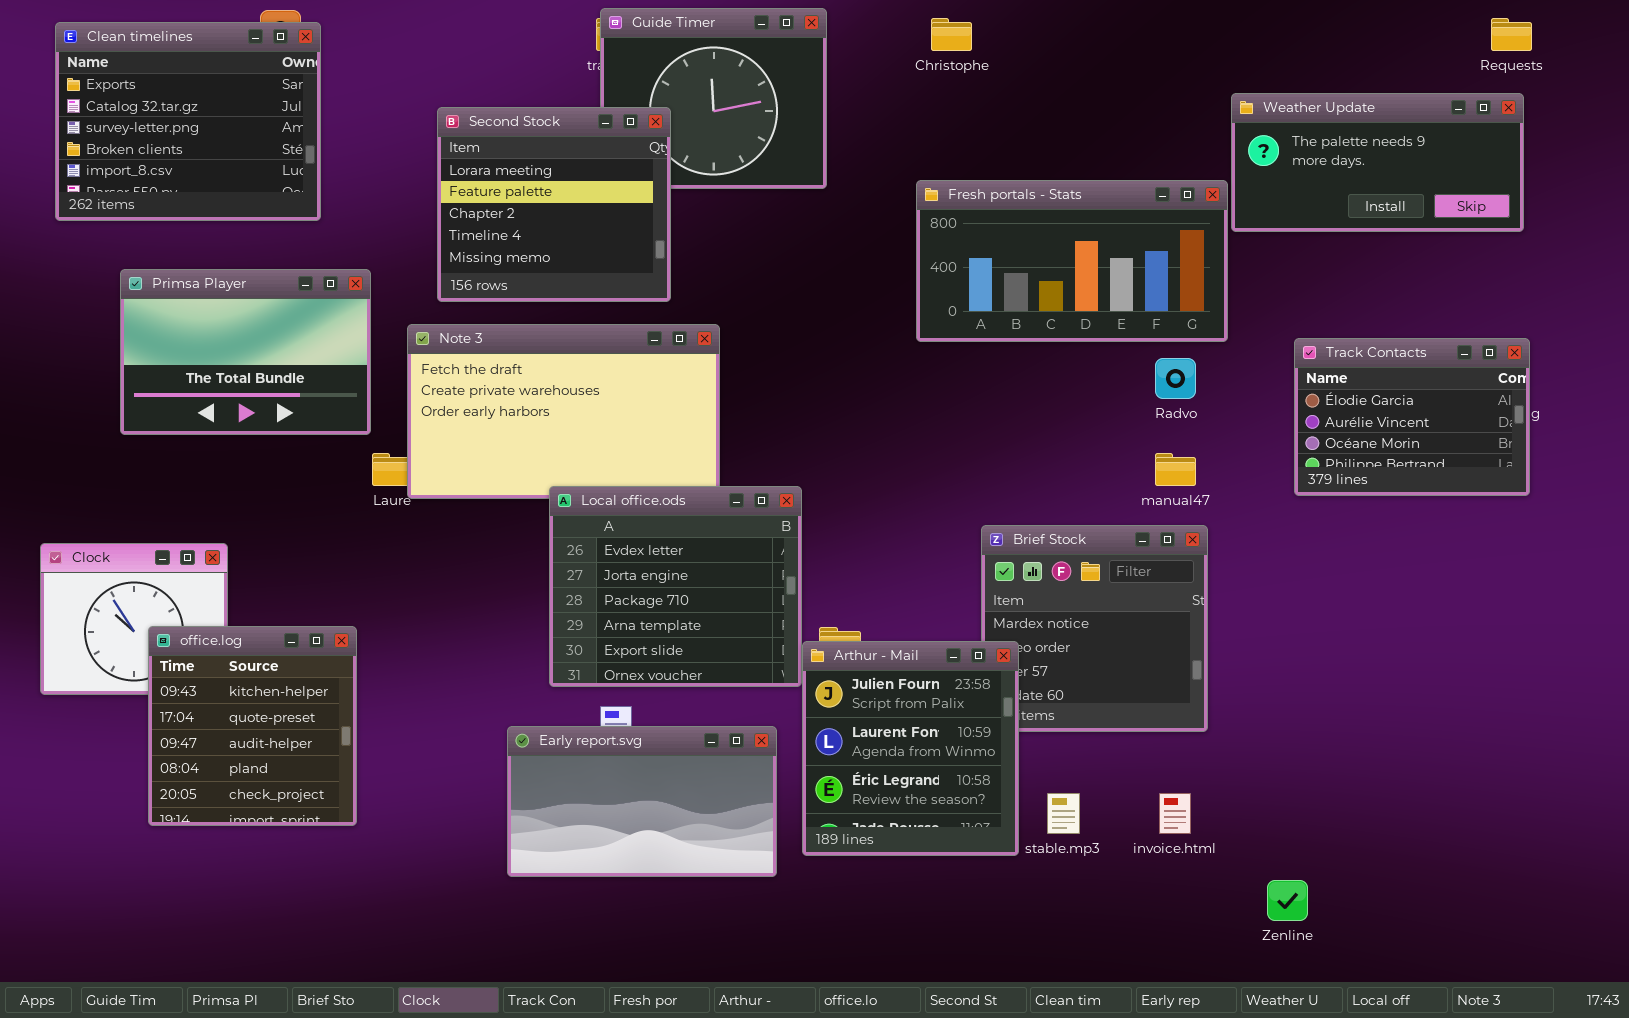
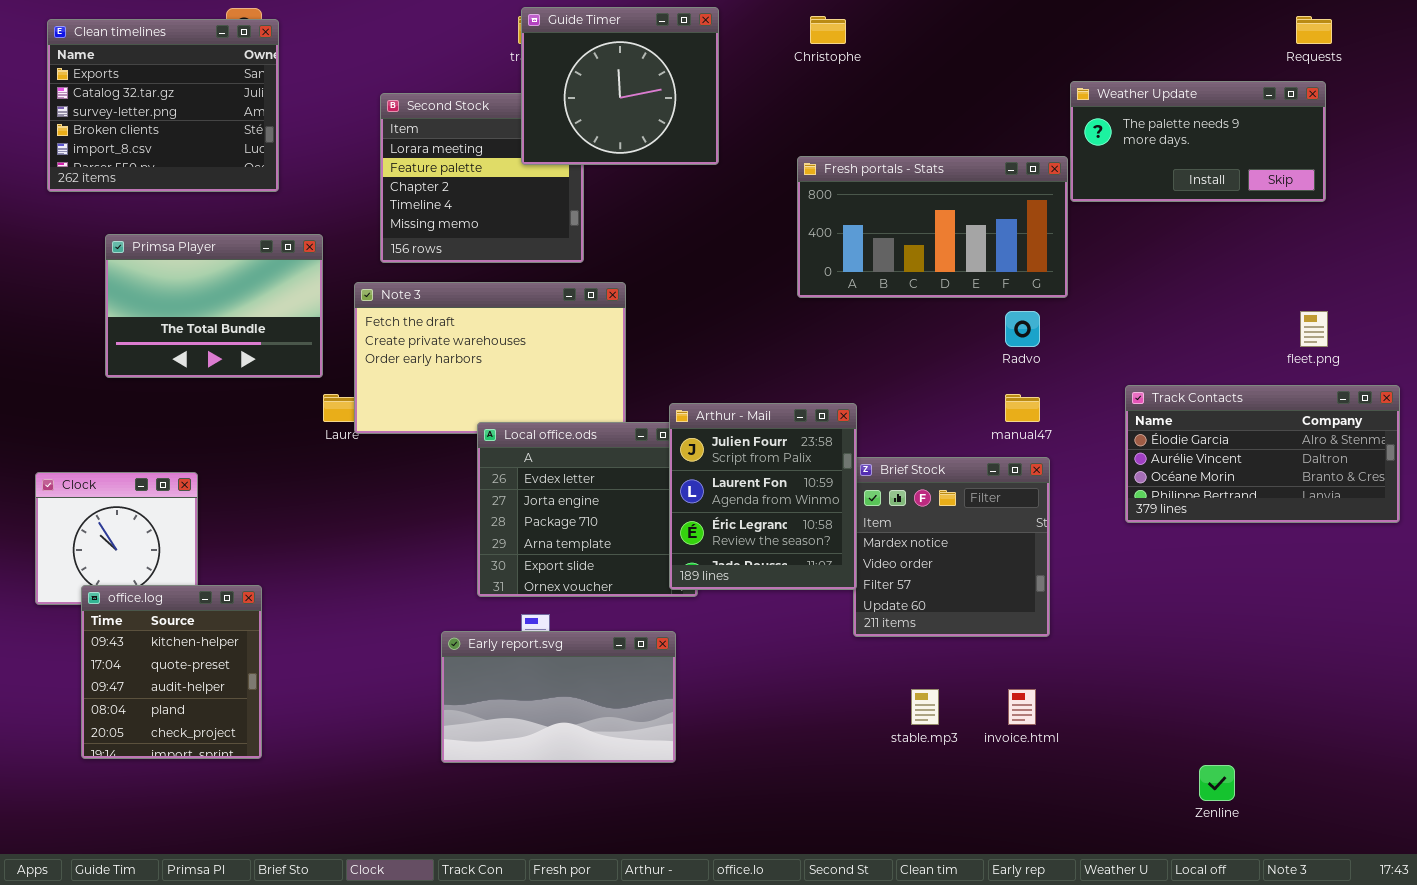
Guide Timer: [600,8,827,189] -> [521,7,719,165], raised
Track Contacts: [1294,338,1530,496] -> [1125,385,1400,523], moved, resized
office.log: [148,626,357,826] -> [81,585,262,759], moved
Arthur - Mail: [802,641,1019,856] -> [669,403,857,590], moved
Zenline: [1267,880,1308,921] -> [1199,765,1235,801], moved

